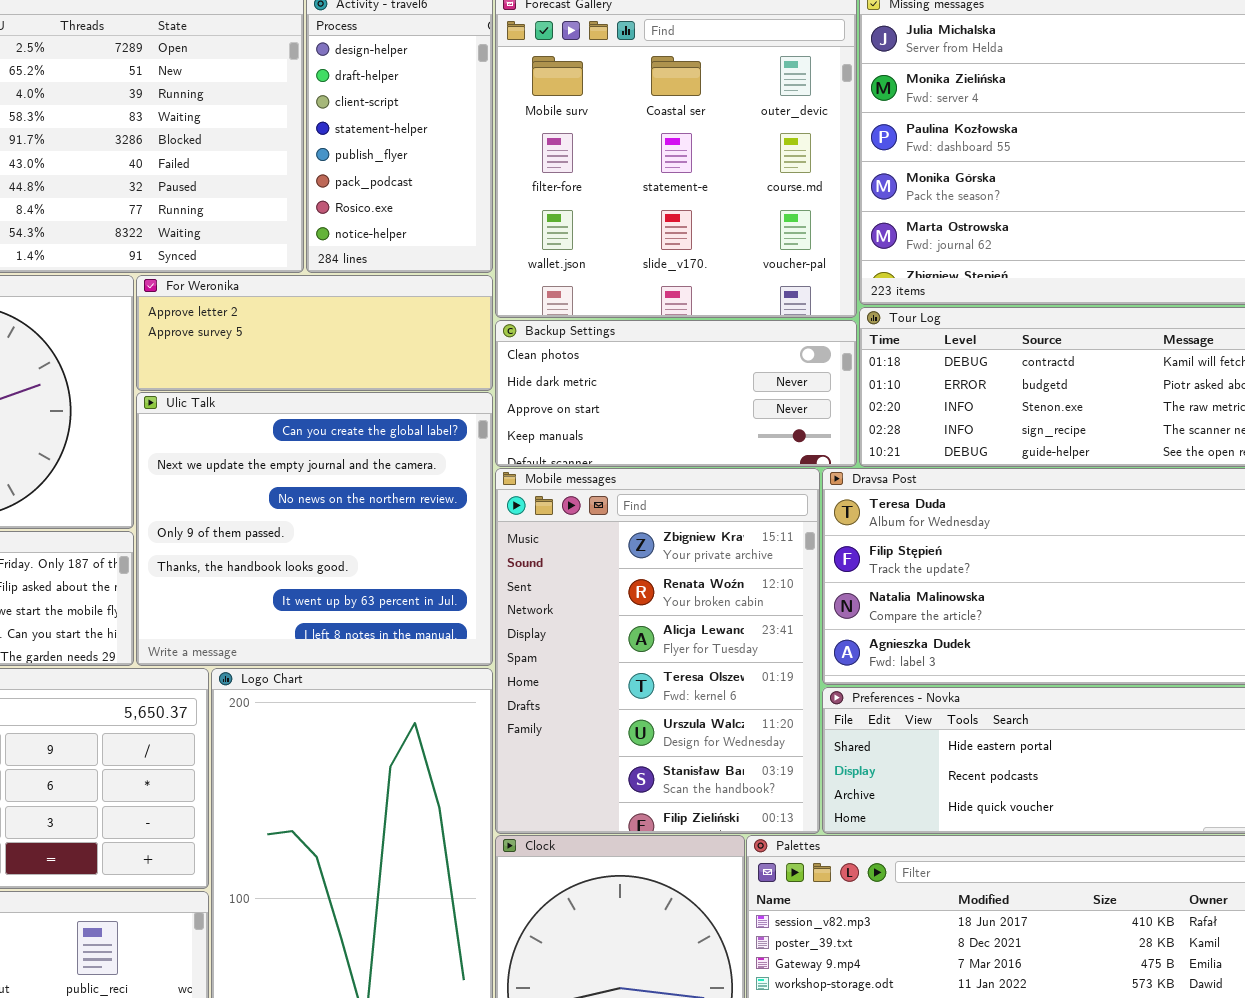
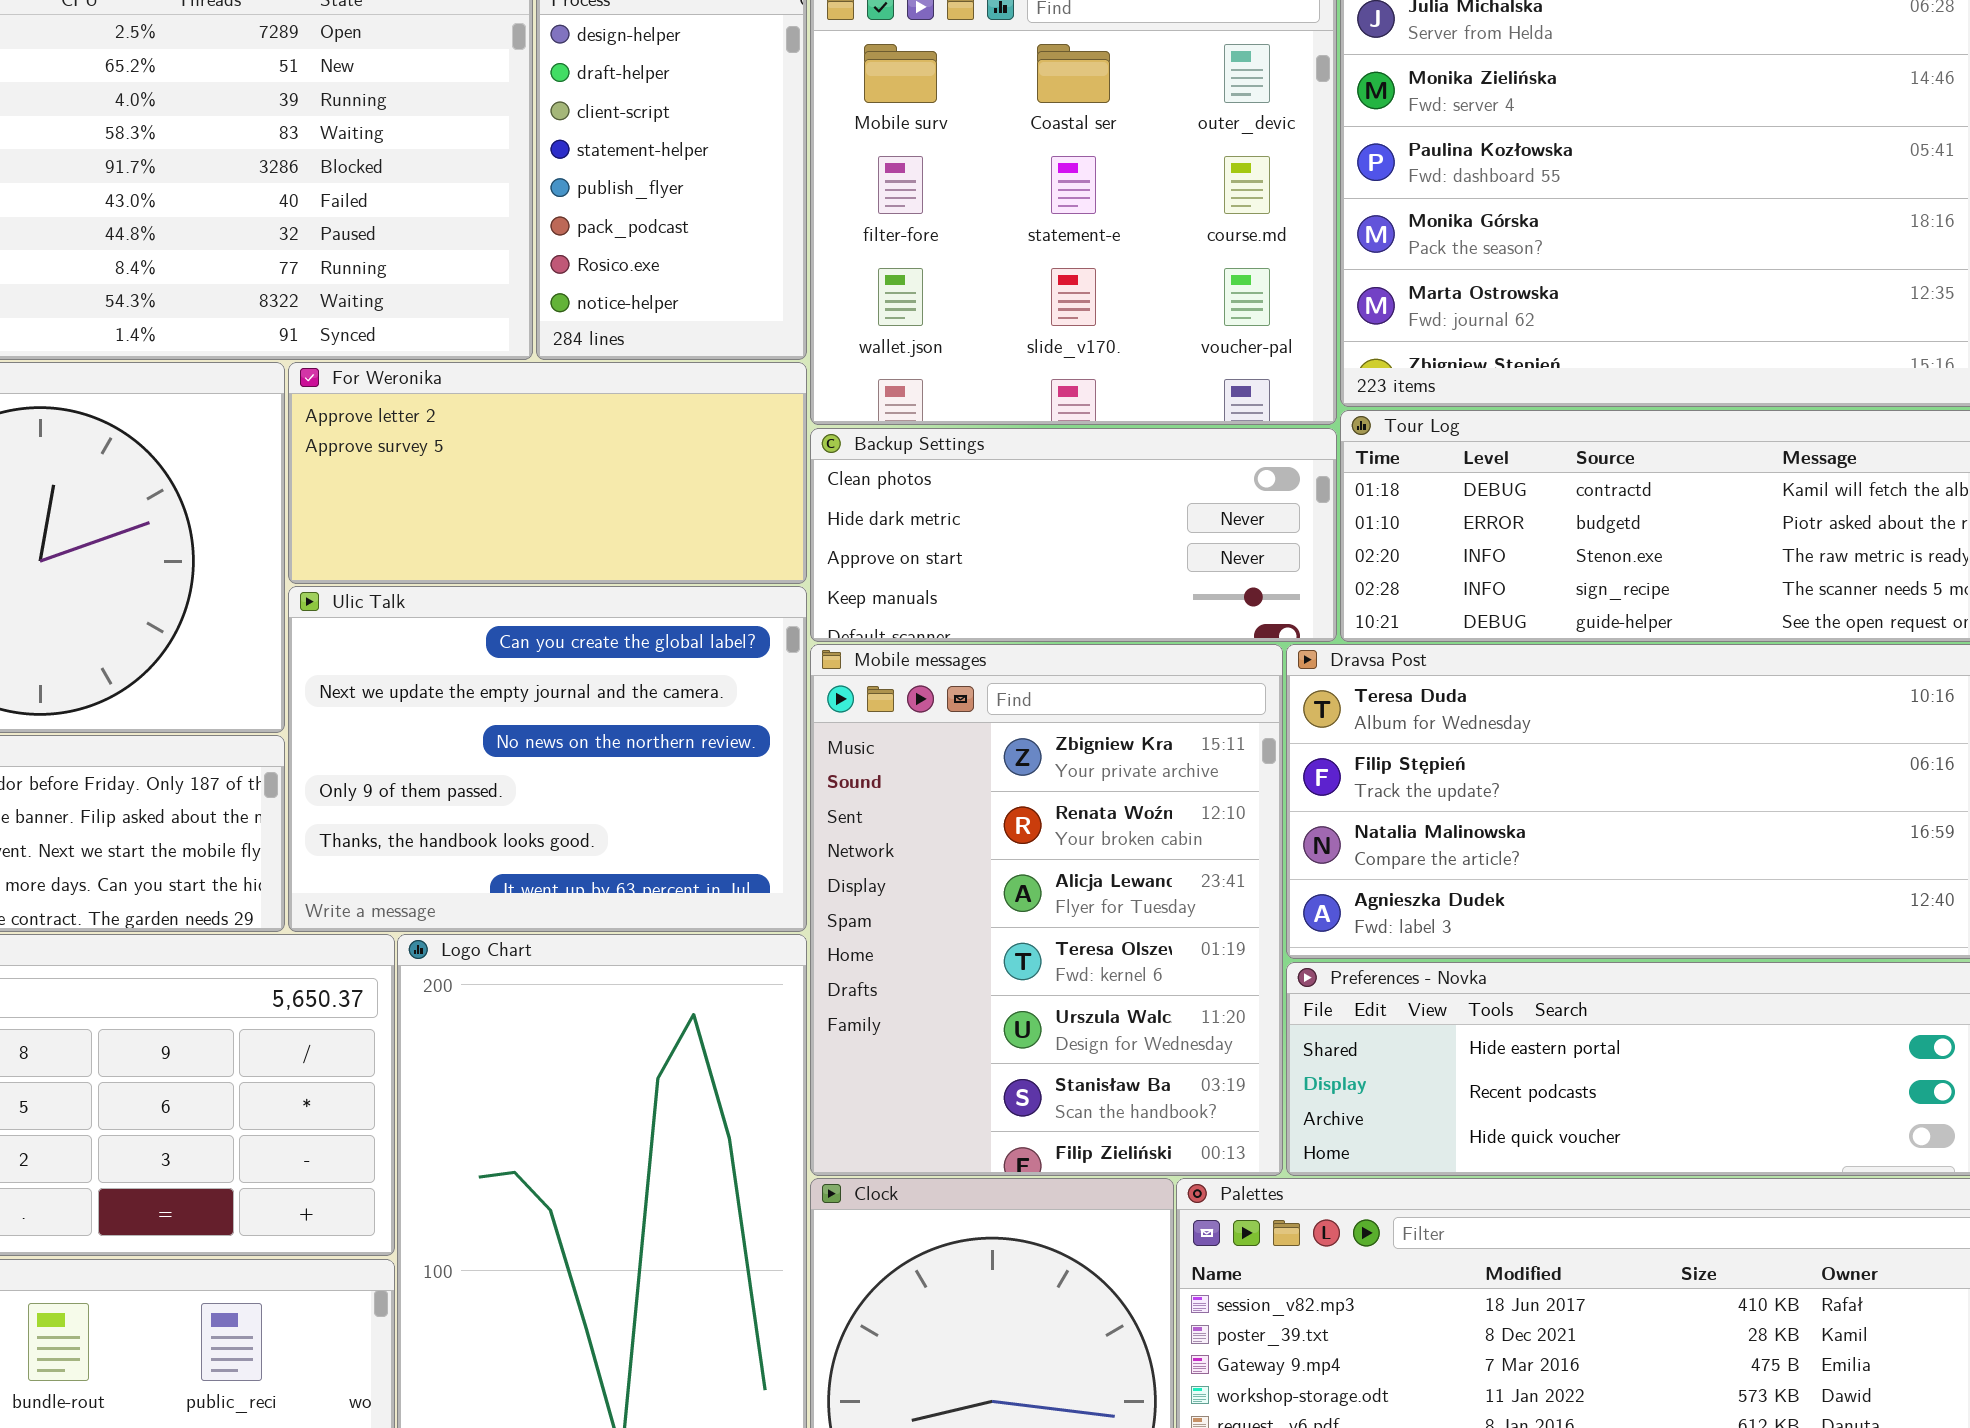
For Weronika: [136,275,493,391] -> [288,362,807,584], resized
Ulic Talk: [136,392,493,666] -> [288,586,807,932], resized

